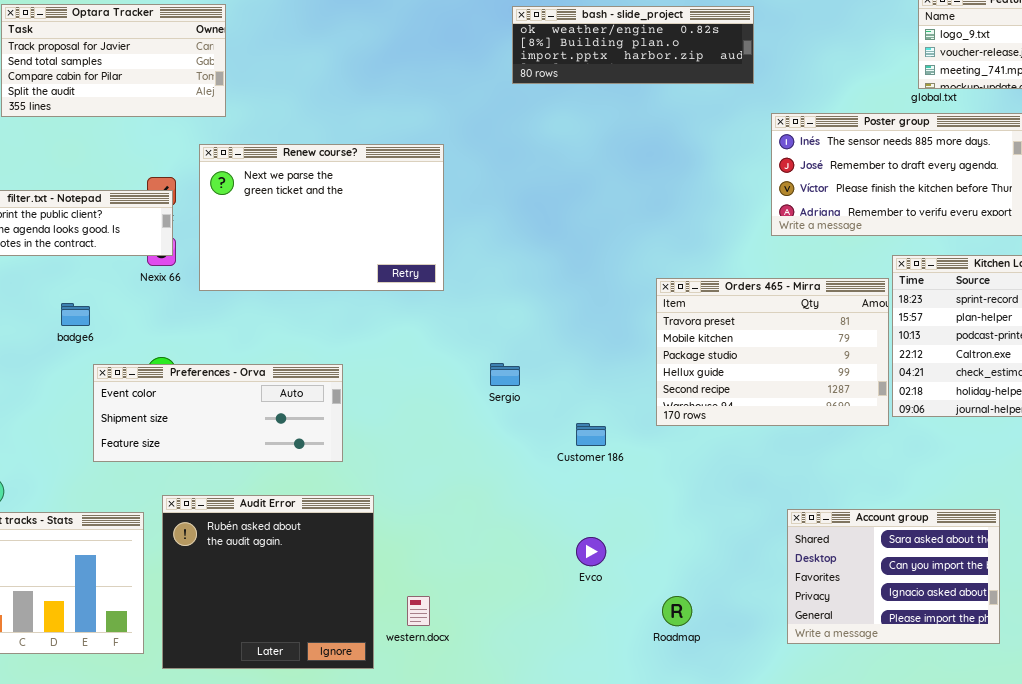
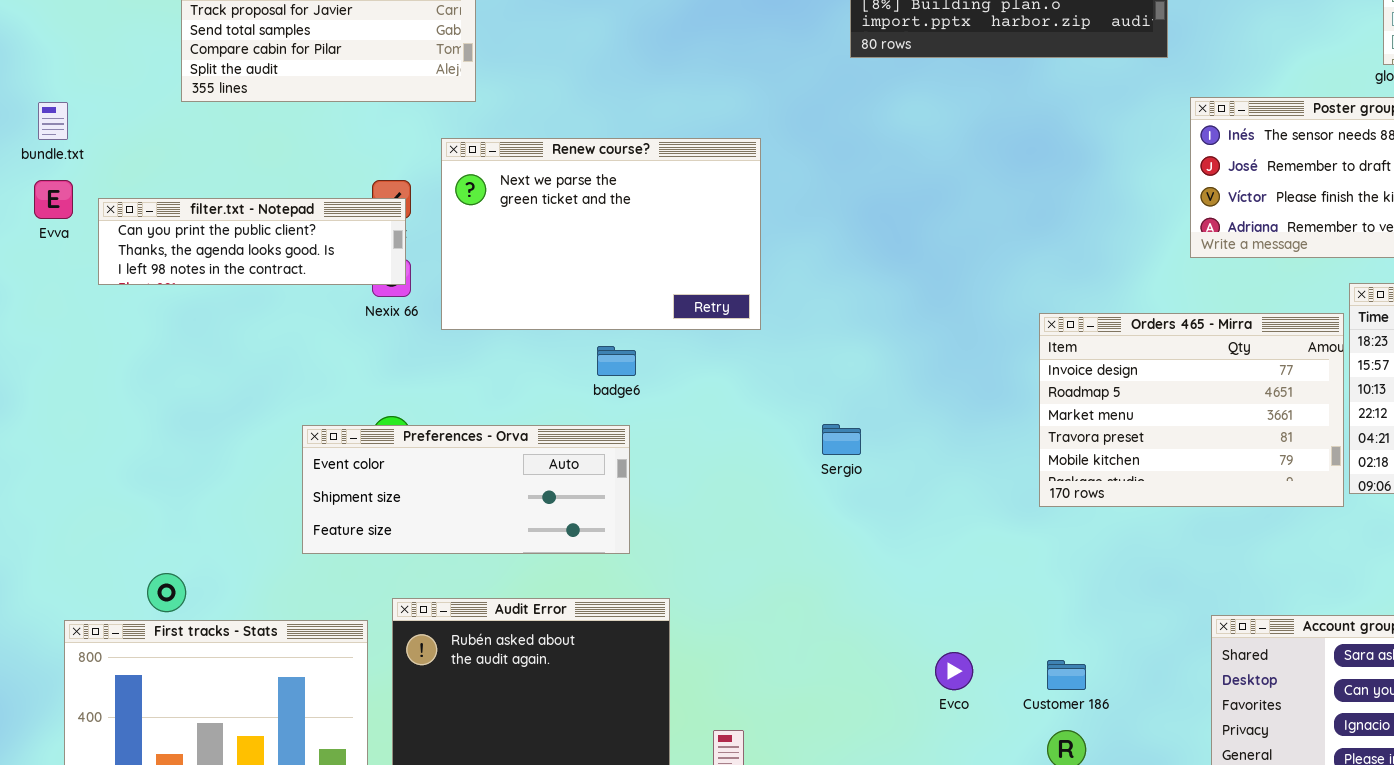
Orders 465 - Mirra: [656,278,889,426] -> [1039,313,1344,507], scrolled up 3 rows
badge6: [61,303,90,326] -> [597,346,636,376], moved
Customer 186: [576,423,606,446] -> [1047,660,1086,690], moved

